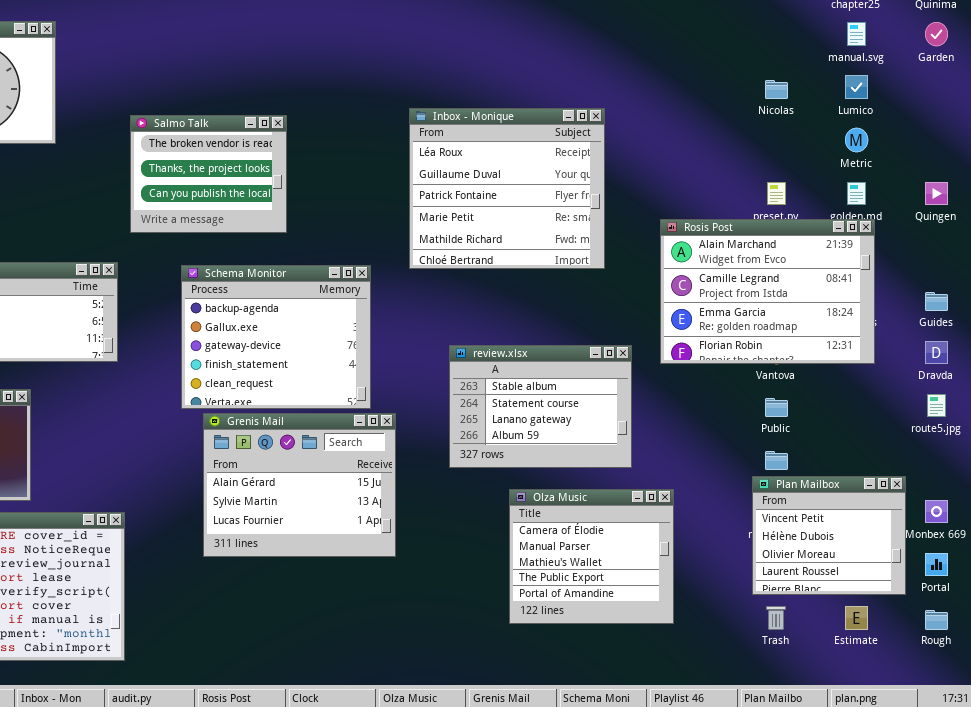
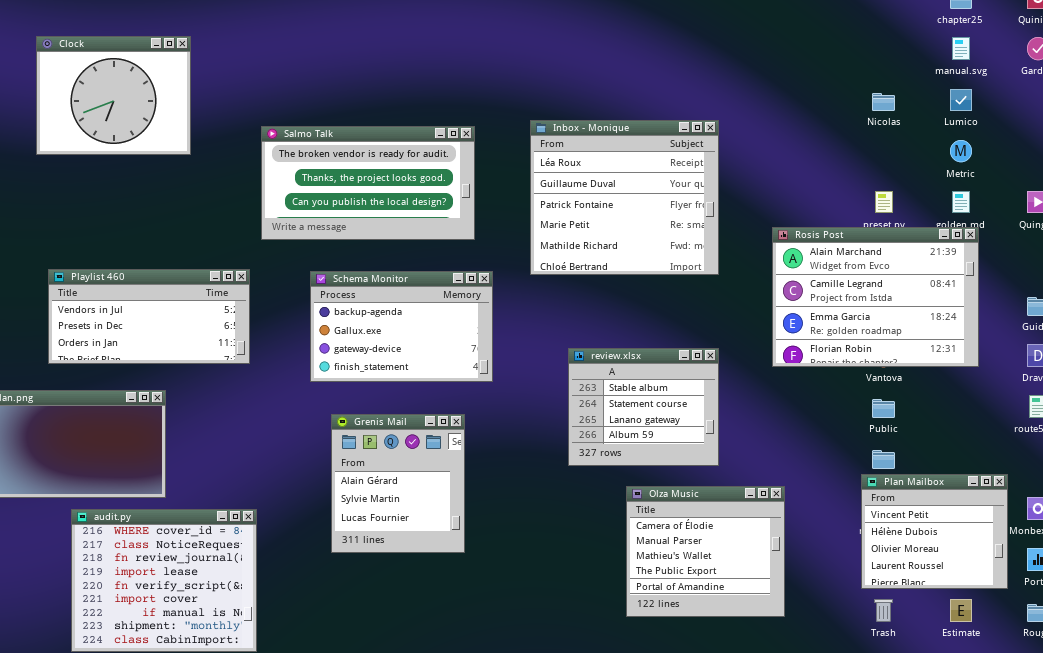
Salmo Talk: [130,115,287,233] -> [261,126,475,240], resized
Schema Monitor: [181,265,371,409] -> [310,271,493,382], resized
review.xlsx: [449,345,632,468] -> [568,348,719,466], resized
Grenis Mail: [203,413,396,557] -> [331,414,465,553], resized

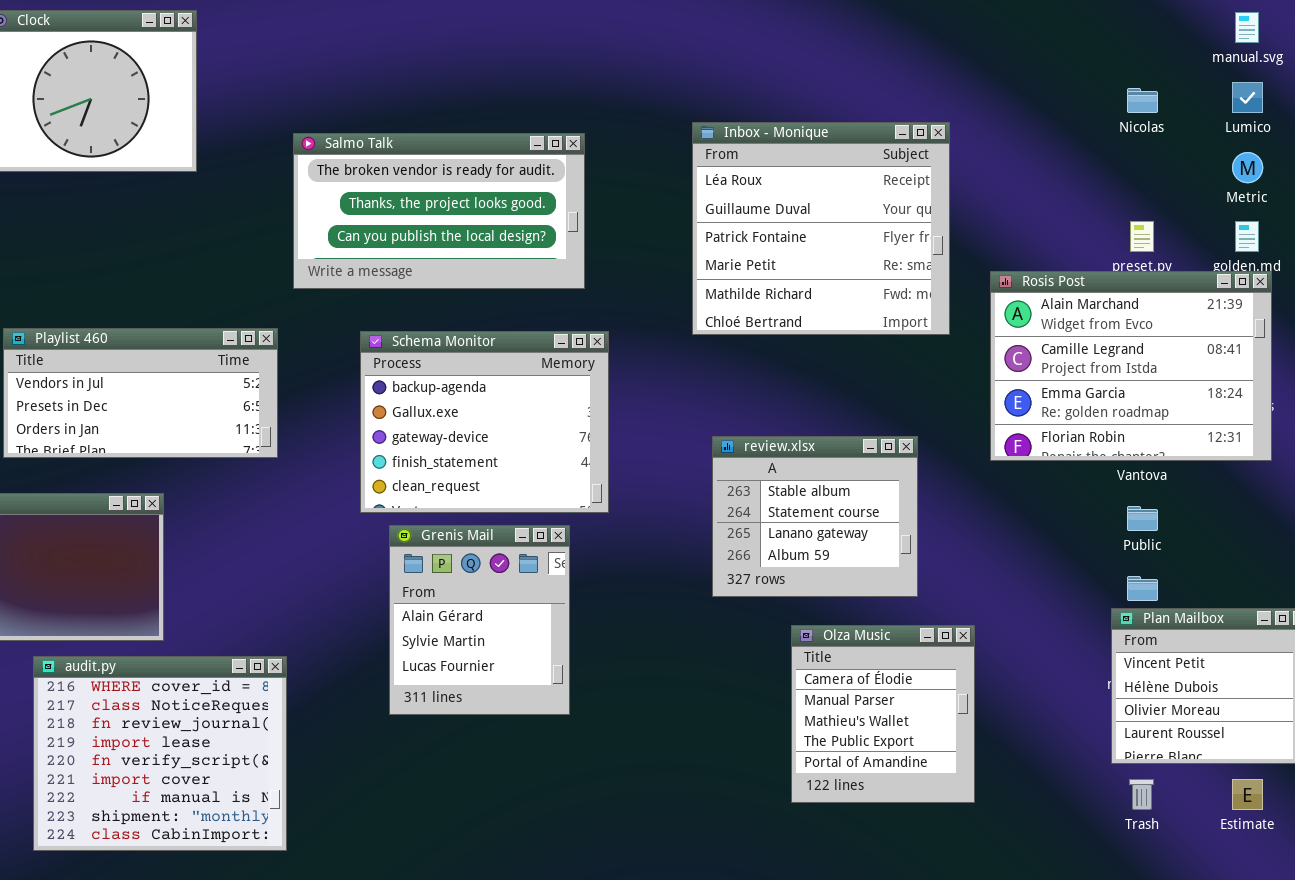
Inbox - Monique: [530,120,719,275] -> [692,122,950,335], moved
Schema Monitor: [310,271,493,382] -> [360,331,609,513], resized
Olza Music: [626,486,785,617] -> [791,625,975,803], resized

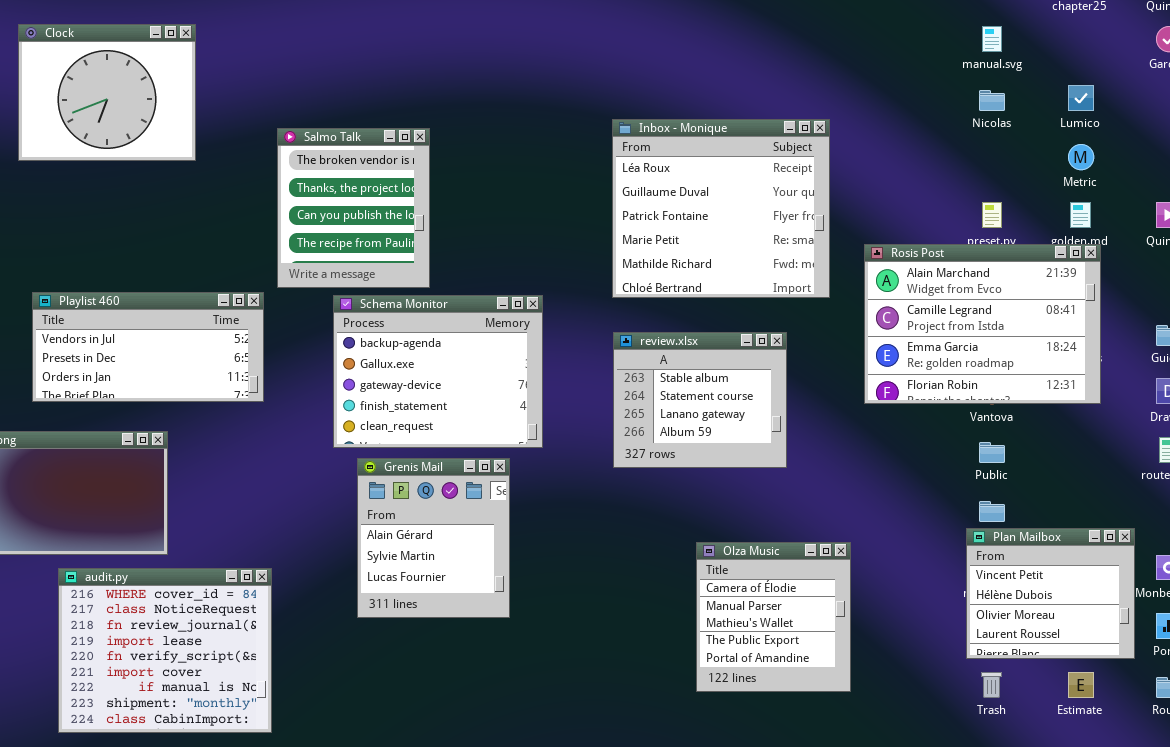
manual.svg: [1235,12,1259,43] -> [982,26,1002,52], moved
Salmo Talk: [293,133,585,289] -> [277,128,430,288], resized
review.xlsx: [712,436,918,597] -> [613,332,787,468], moved

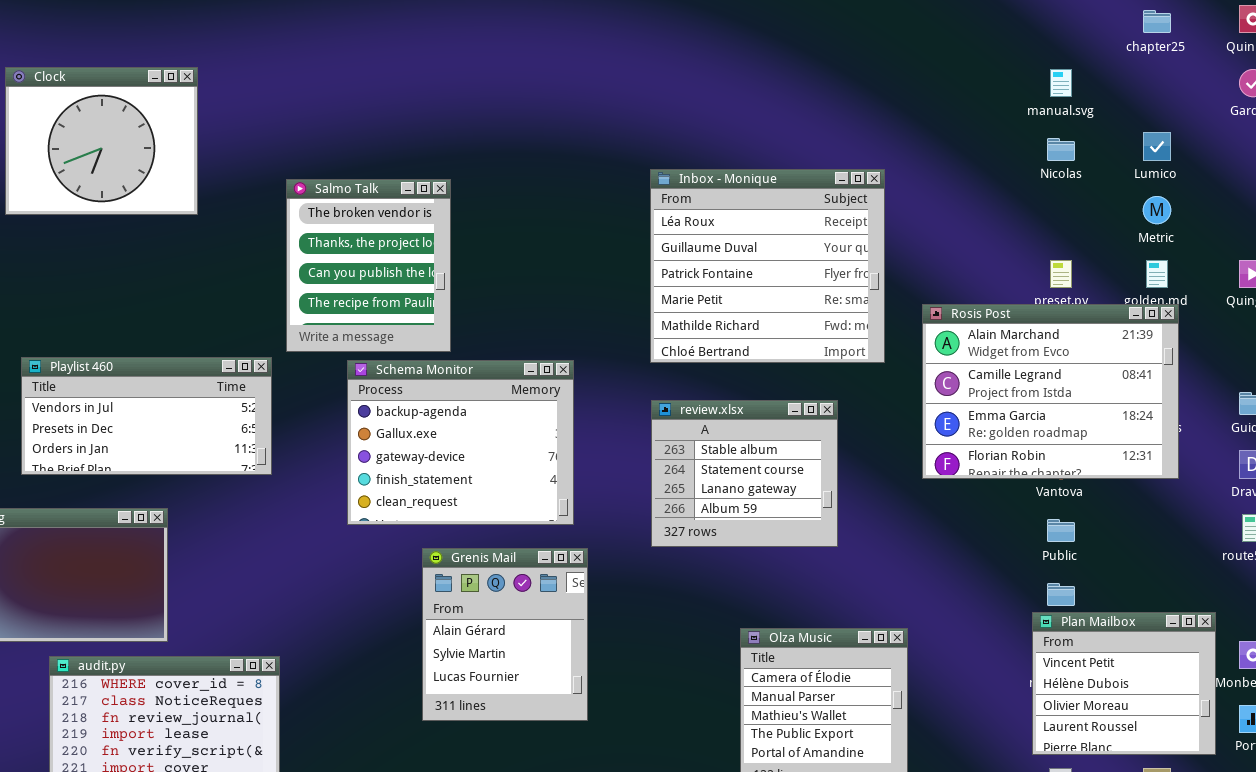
Grenis Mail: [357,458,510,618] -> [422,548,588,721], moved

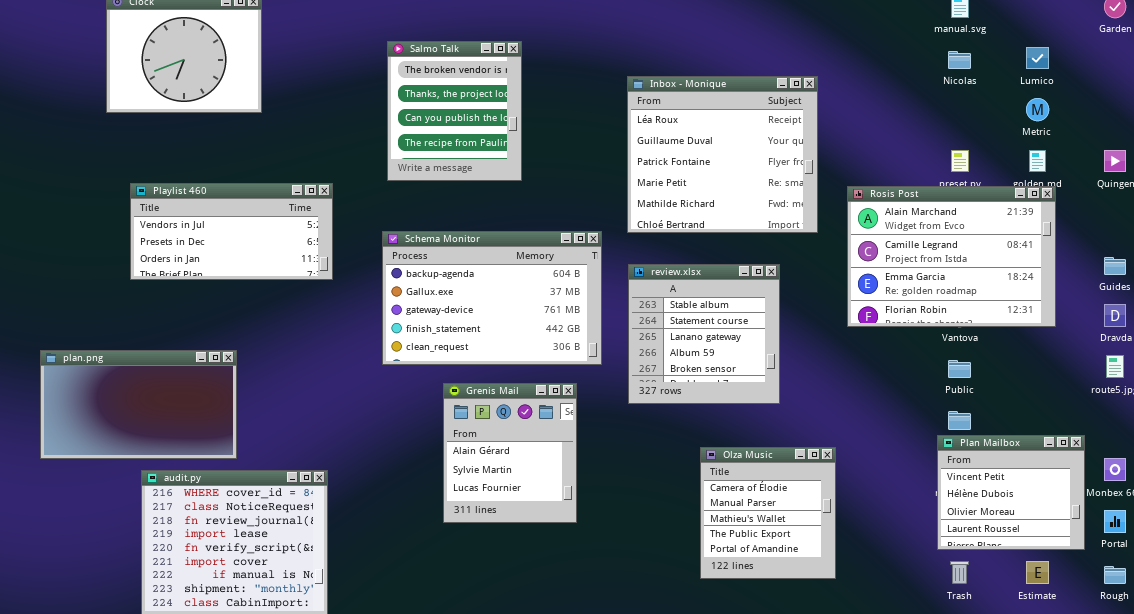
Salmo Talk: [286,179,451,352] -> [387,41,522,181], moved
Playlist 460: [21,357,272,475] -> [130,183,333,280], moved
Schema Monitor: [347,360,574,525] -> [382,231,602,365], resized
review.xlsx: [651,400,838,547] -> [628,264,780,404], resized

